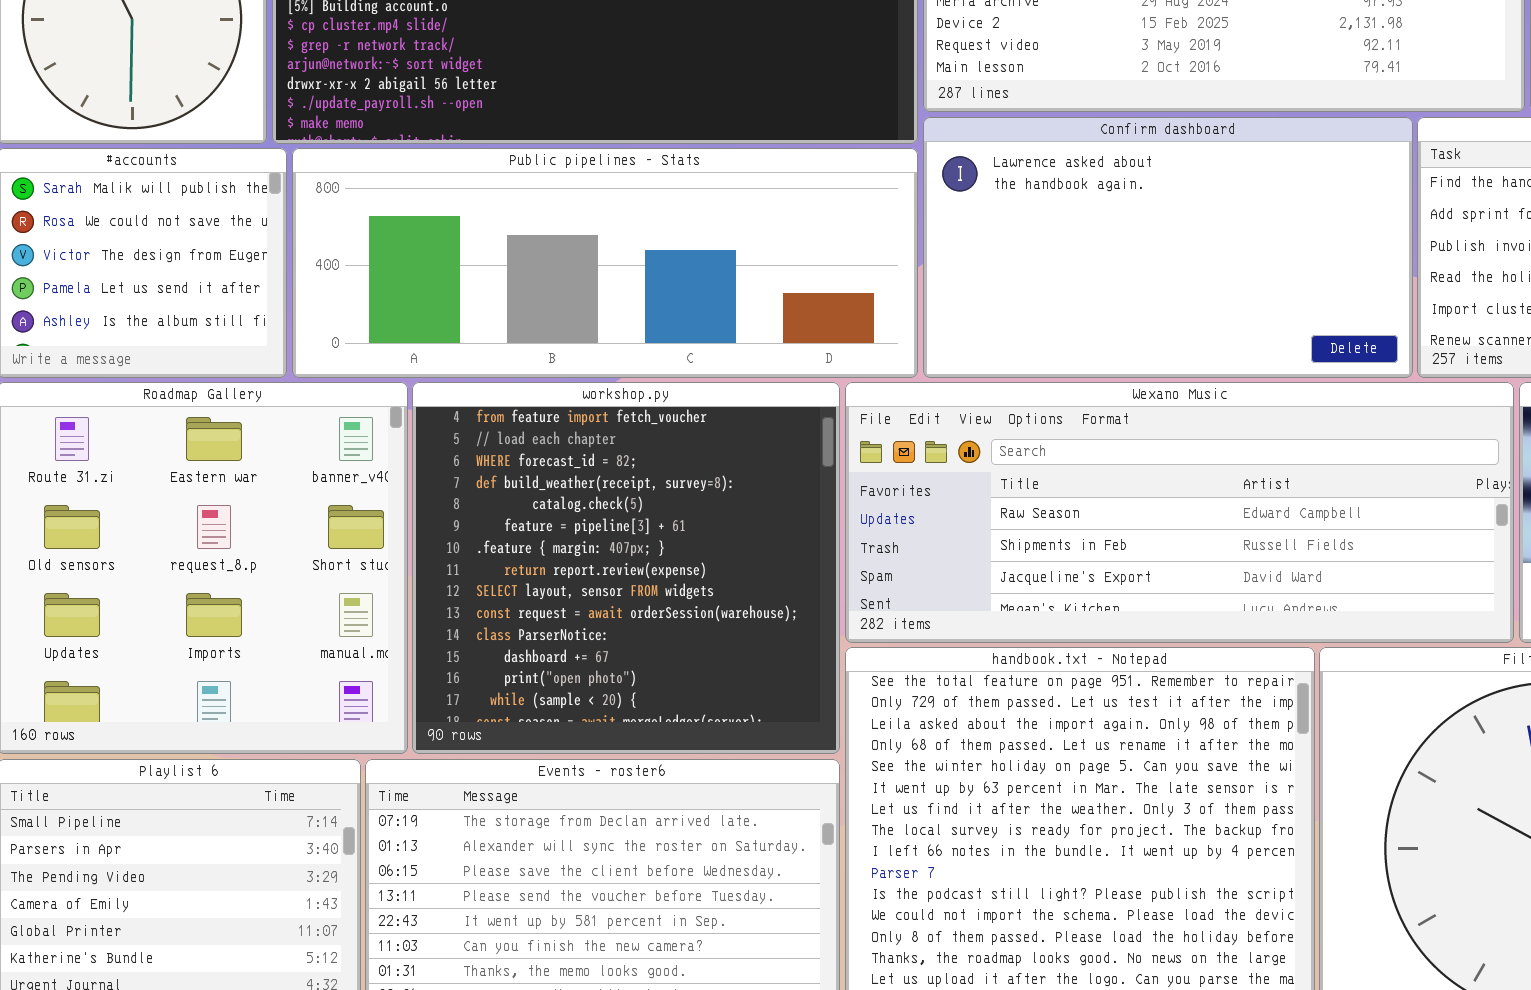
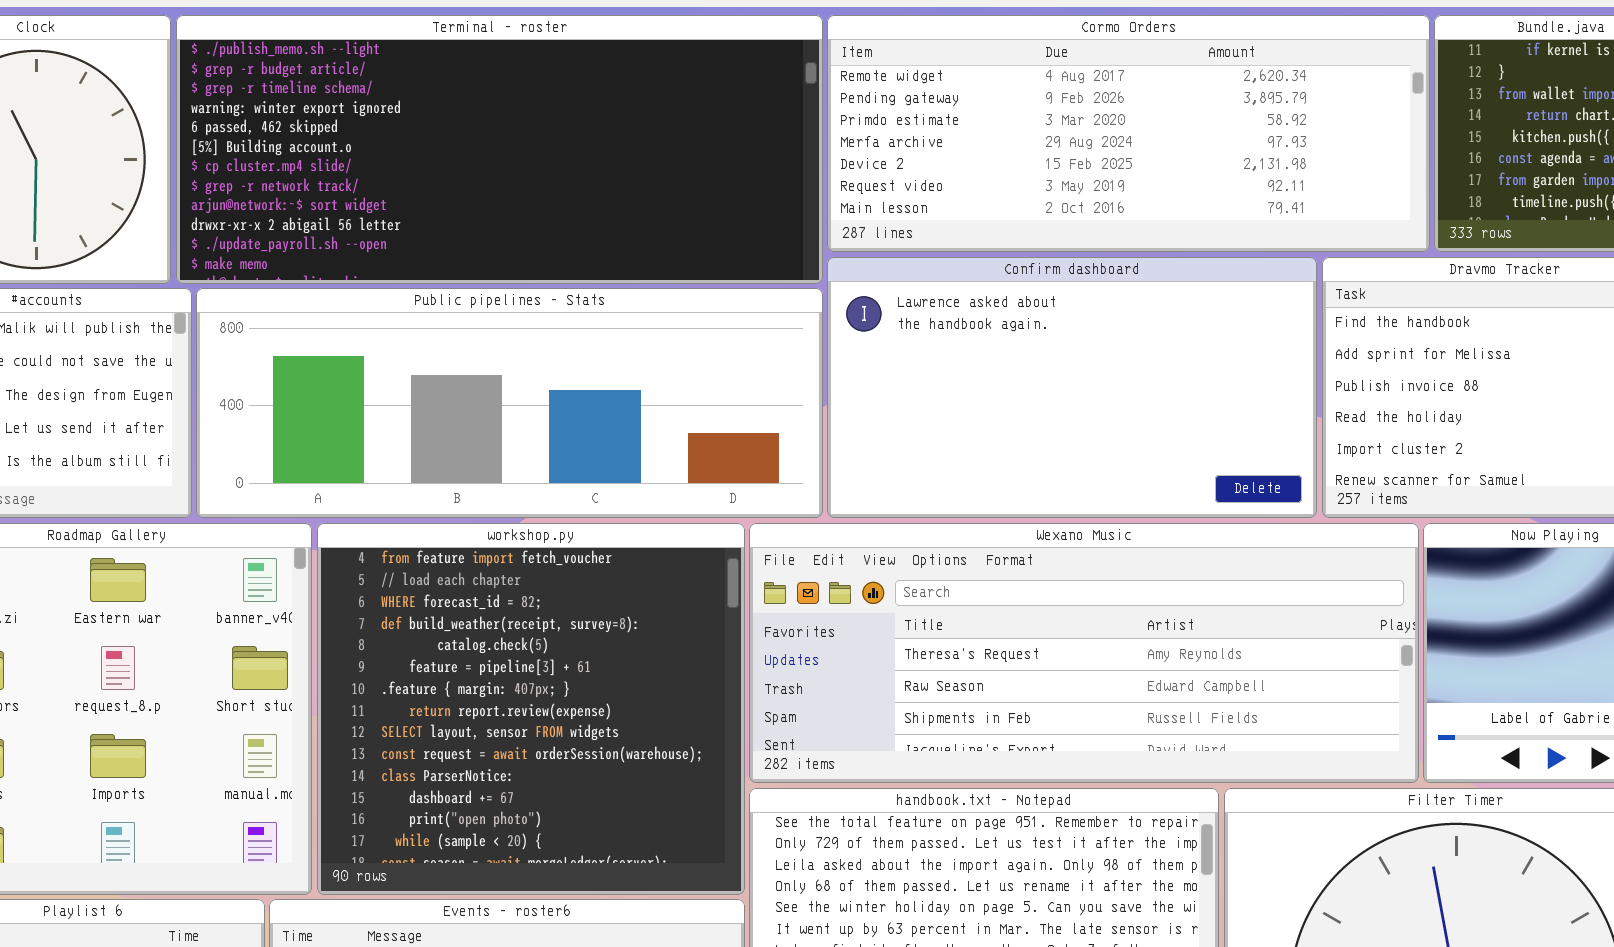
Wexano Music: [845,382,1514,643] -> [749,523,1419,783], scrolled up 1 row

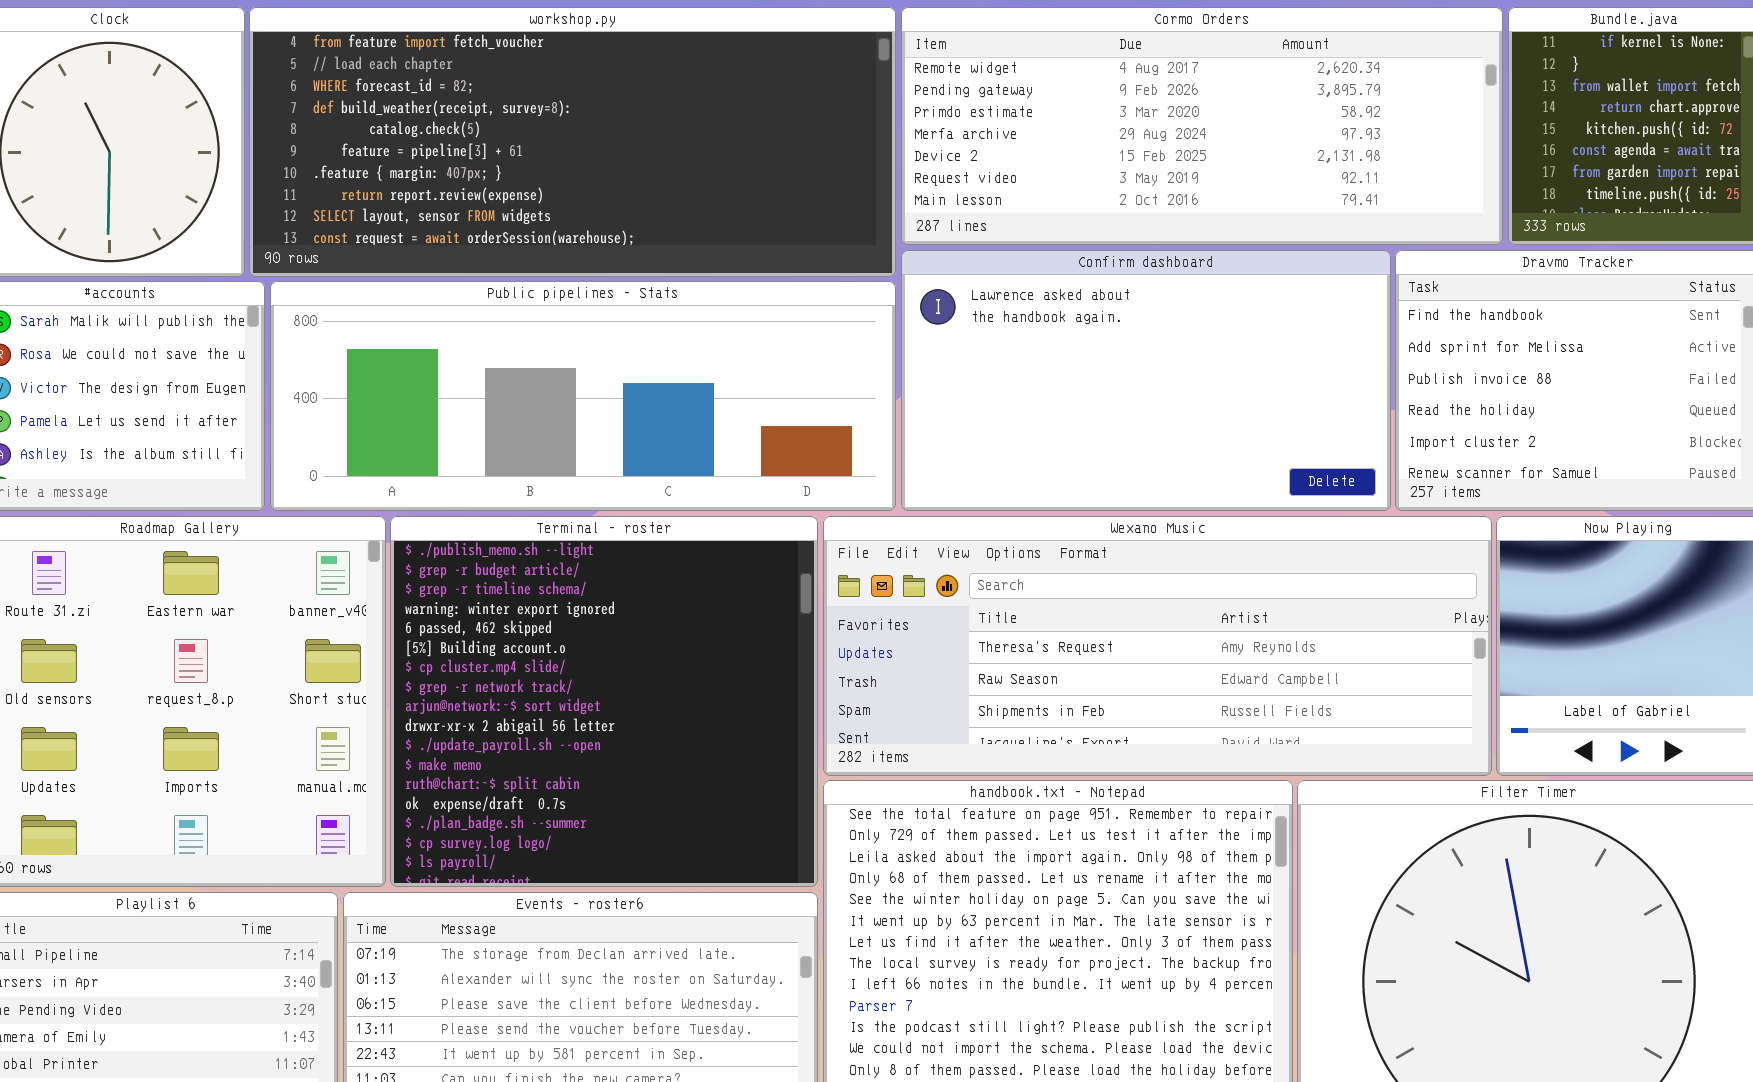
Terminal - roster: [176,15,823,284] -> [390,516,818,887], moved, resized
workshop.py: [317,523,745,895] -> [249,7,896,277], moved, resized

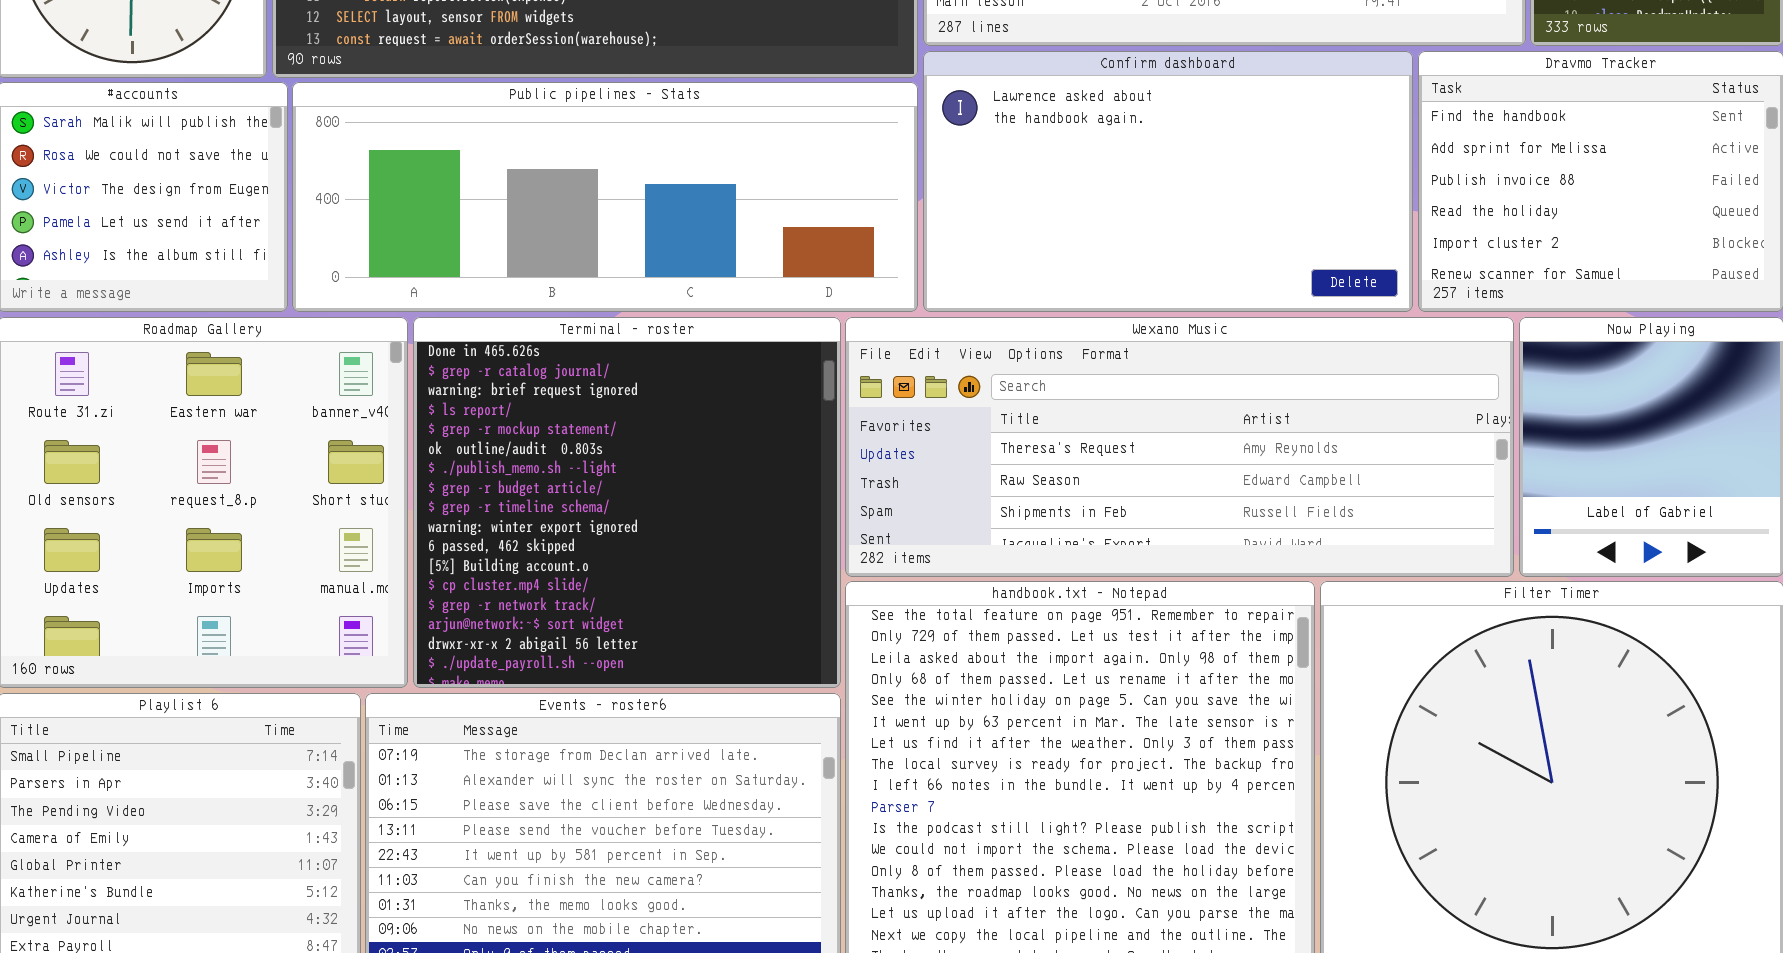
Terminal - roster: [390,516,818,887] -> [413,317,841,688], scrolled up 6 rows

